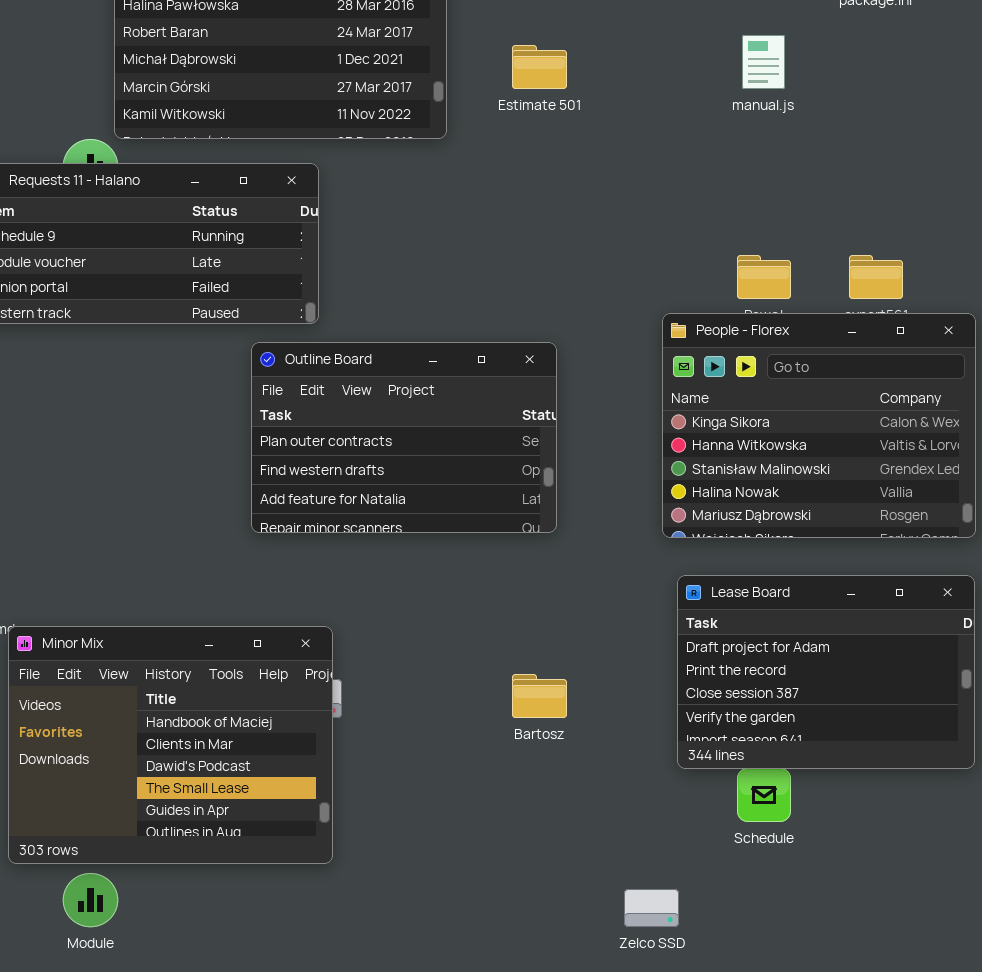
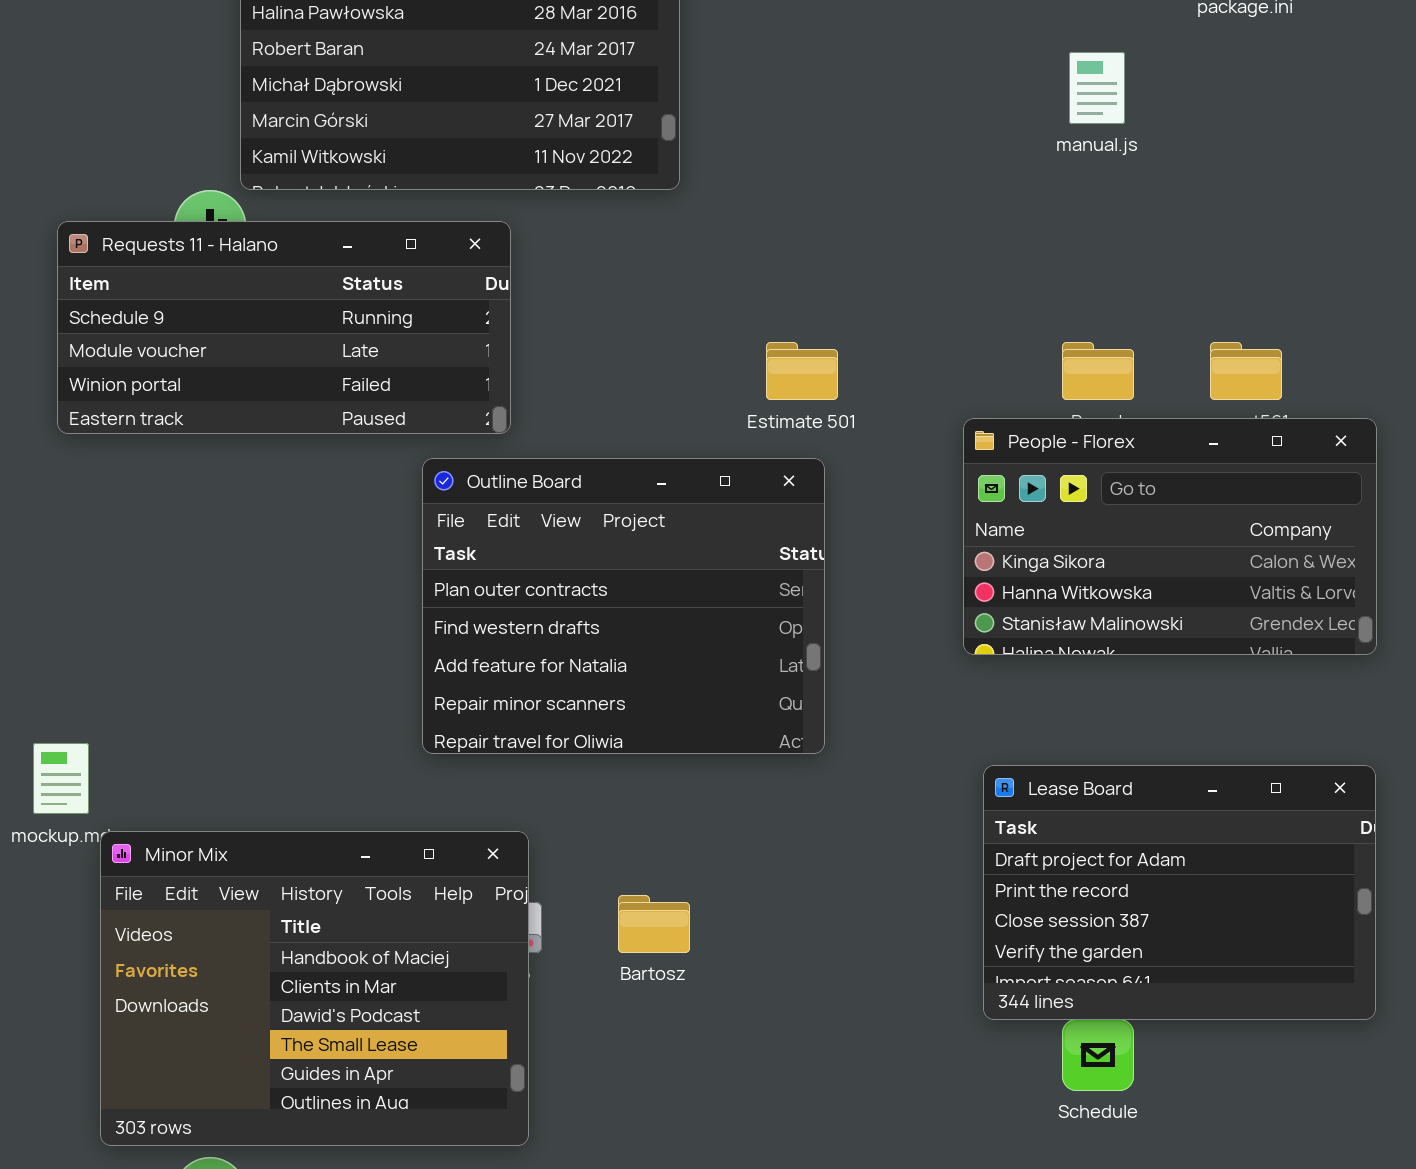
Estimate 501: [512,45,567,89] -> [766,342,838,400], moved
People - Florex: [662,313,976,538] -> [963,418,1377,655], resized
Outline Board: [251,342,557,533] -> [422,458,825,754], resized
Bartosz: [512,674,567,718] -> [618,895,690,953], moved

